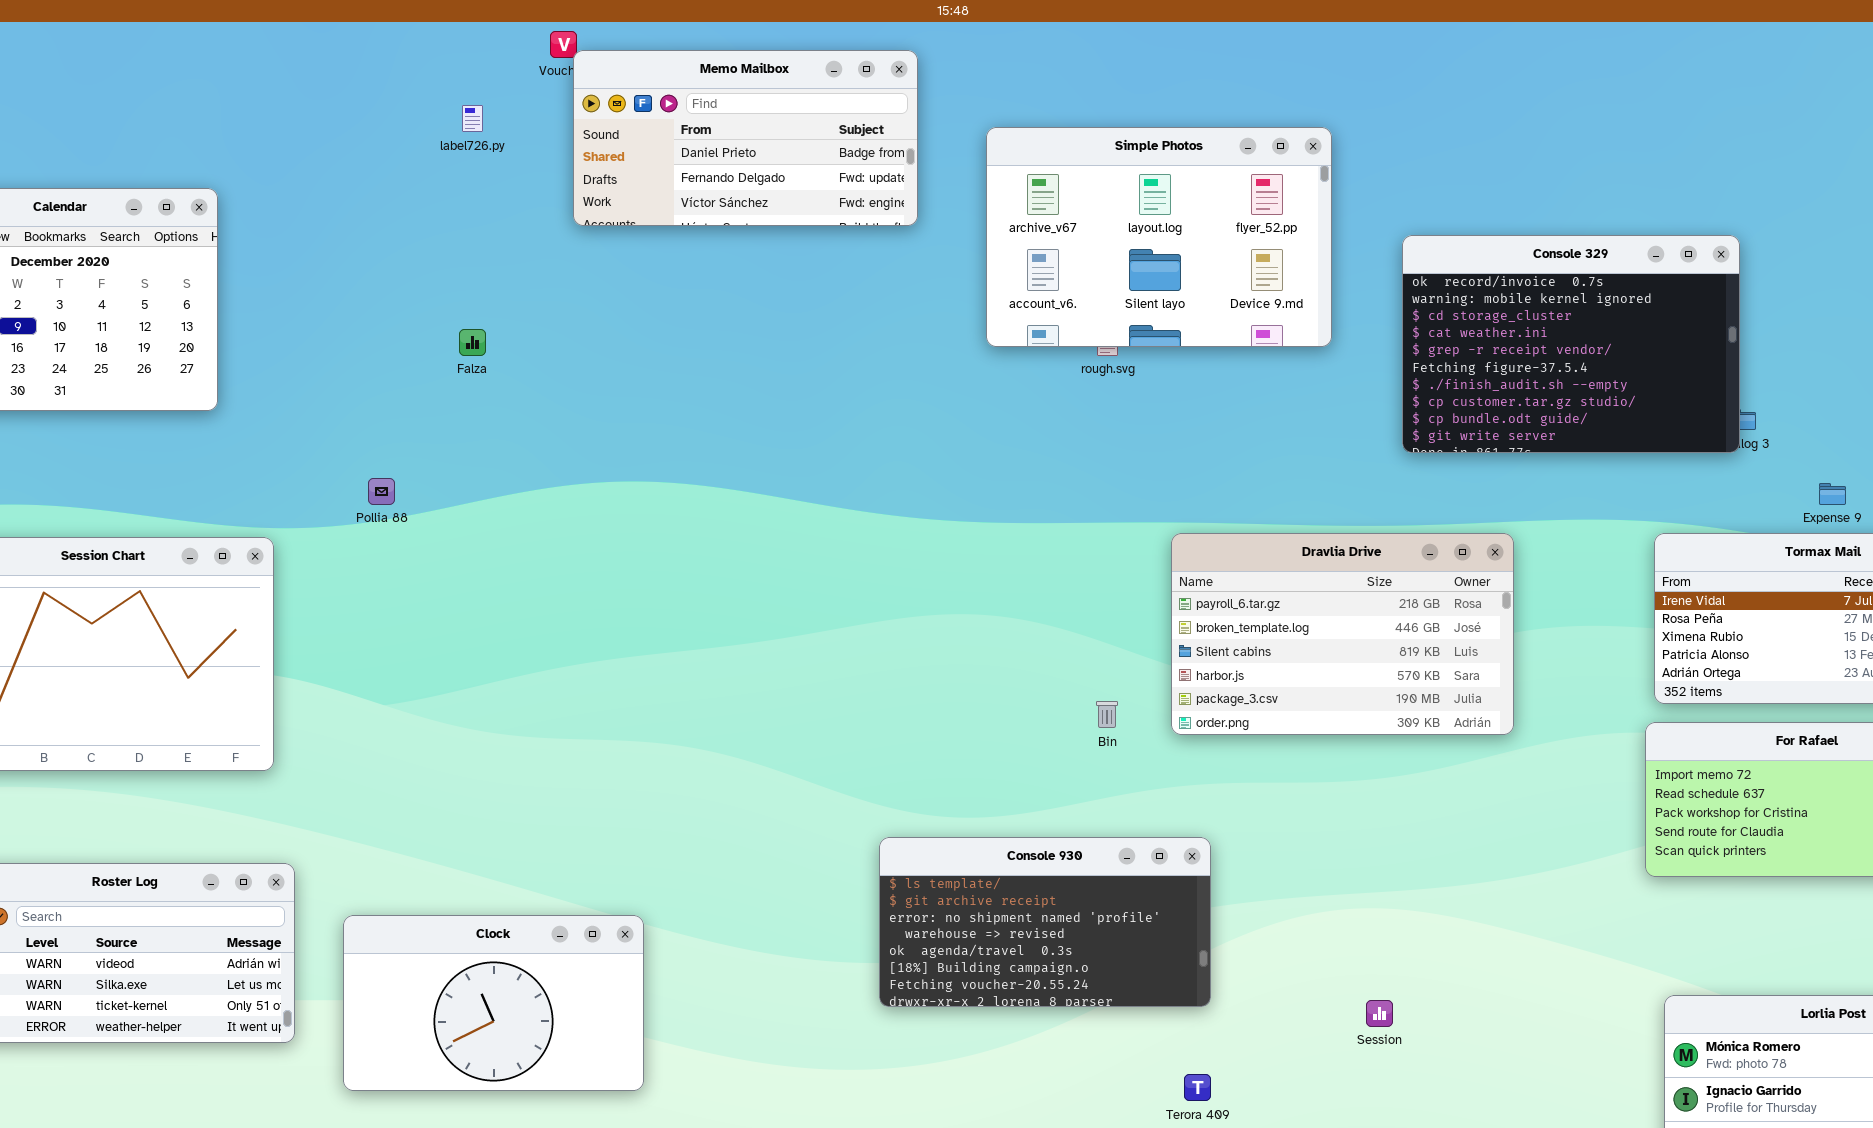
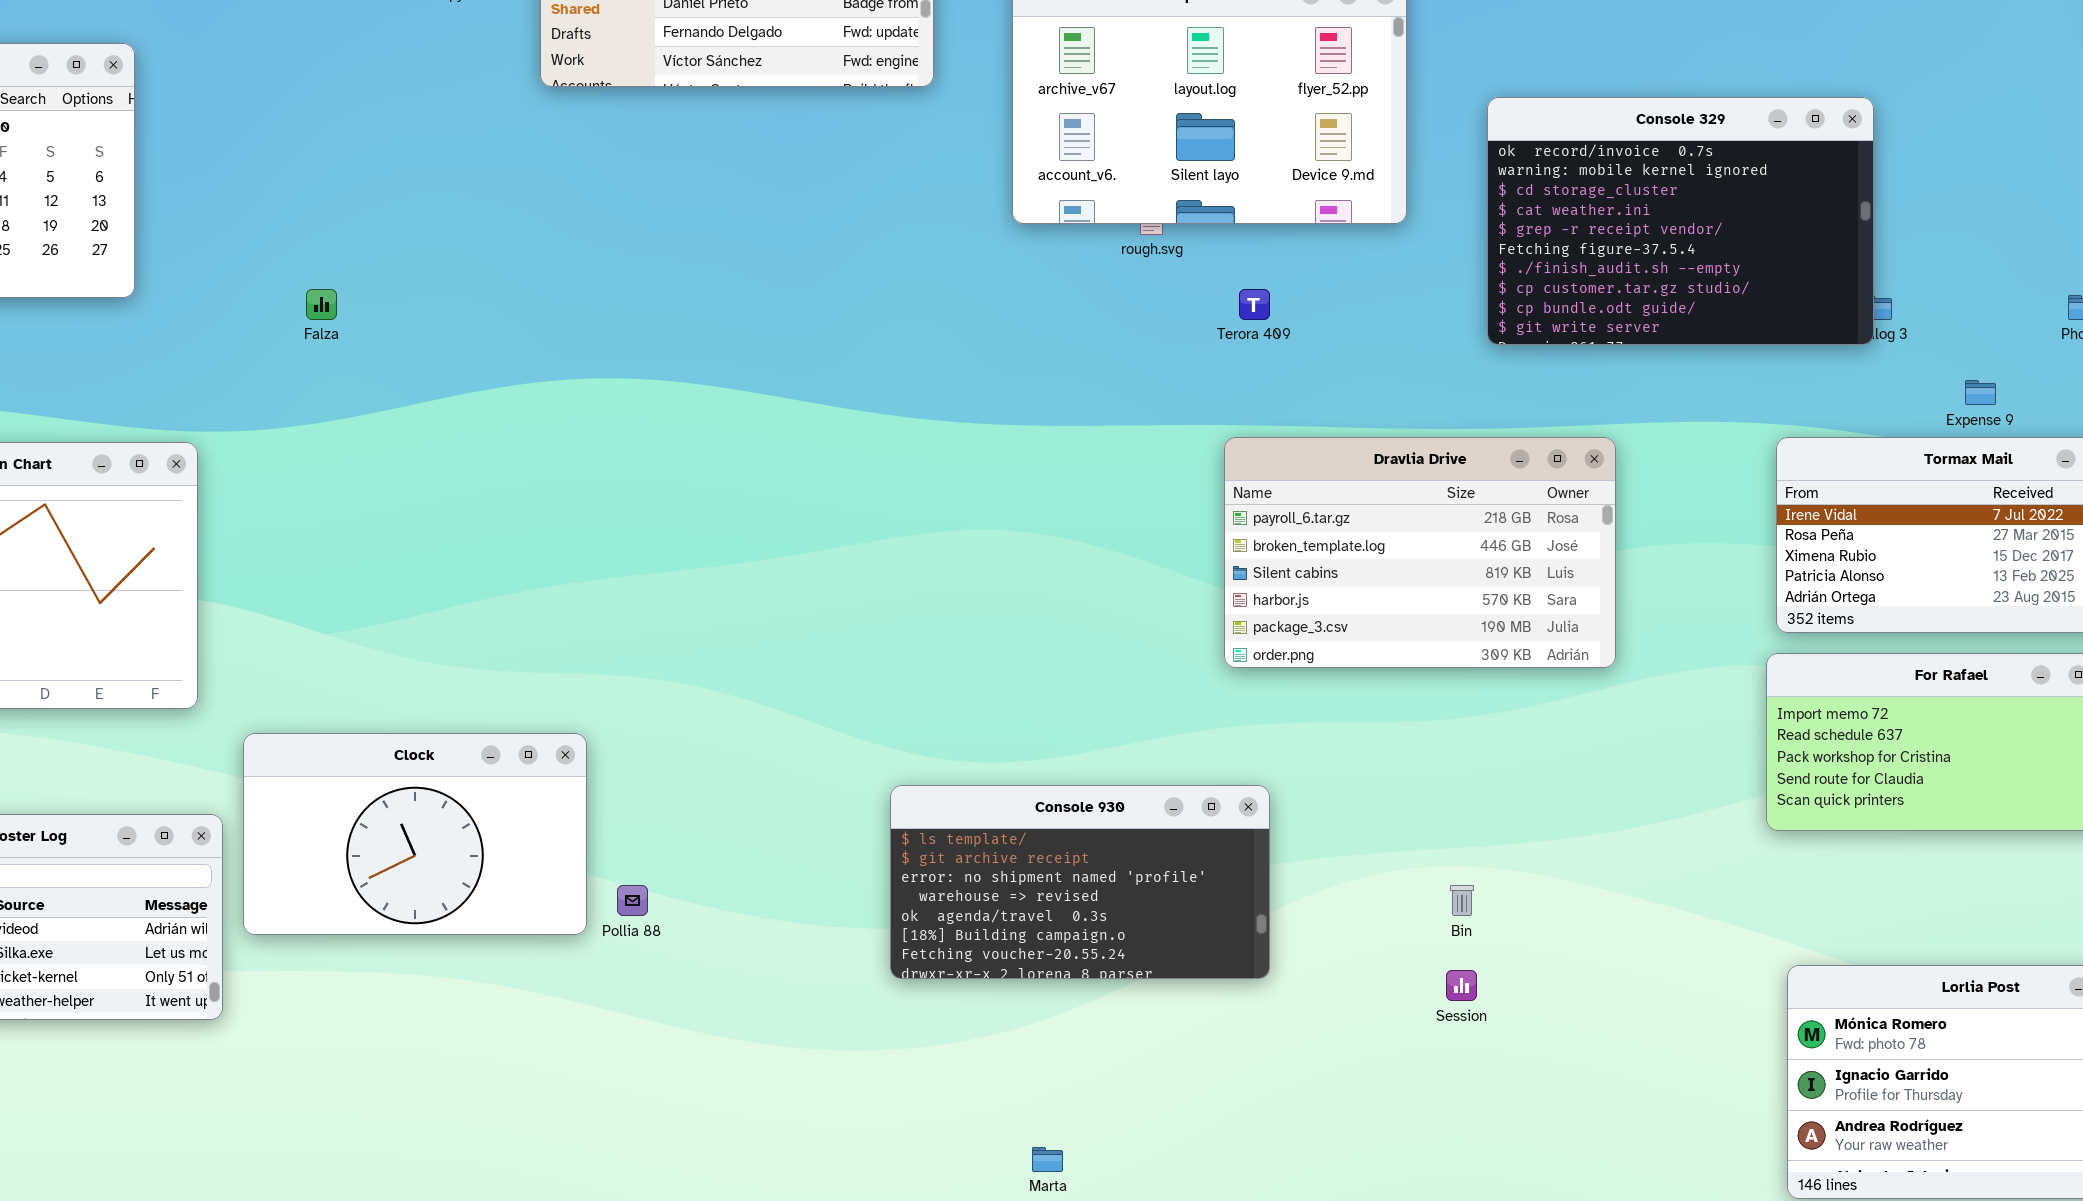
Falza: [459,329,486,356] -> [306,289,337,320], moved
Pollia 88: [368,478,395,505] -> [617,885,648,916], moved
Bin: [1096,701,1118,728] -> [1450,885,1474,916], moved
Clock: [343,915,644,1091] -> [243,733,587,935], moved
Terora 409: [1184,1074,1211,1101] -> [1239,289,1270,320], moved

